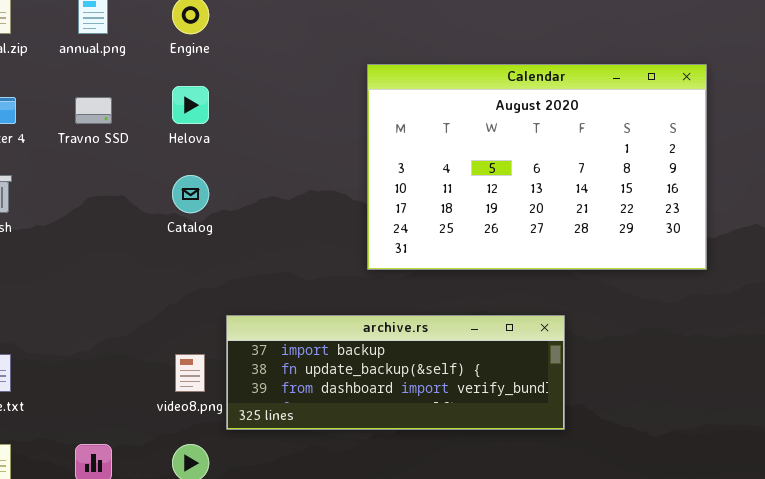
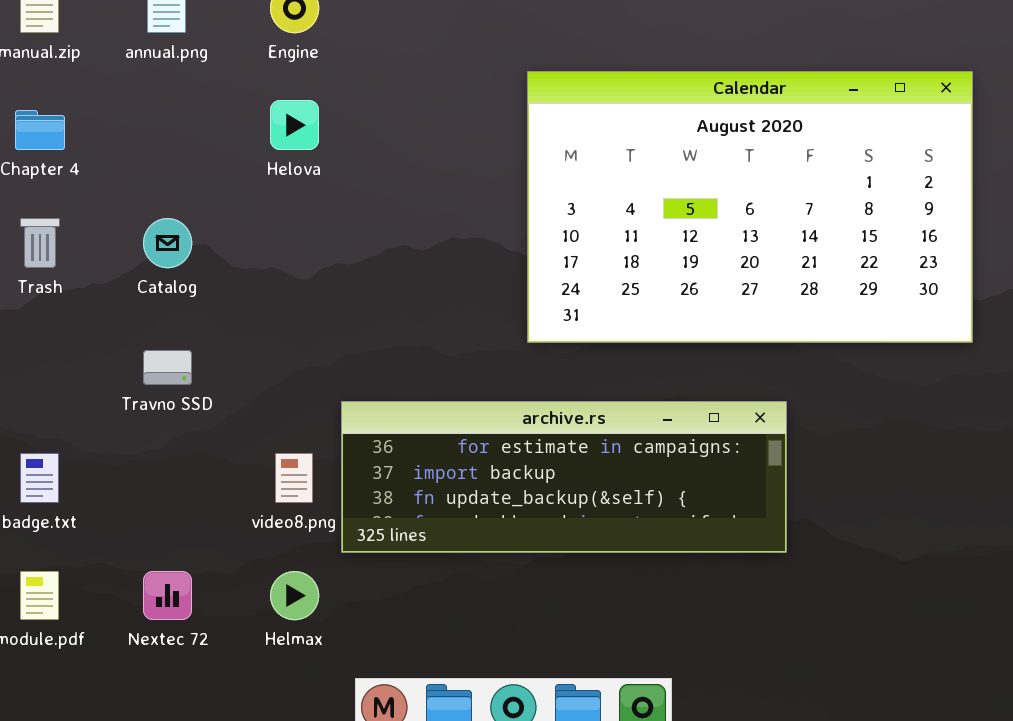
Travno SSD: [75,97,112,124] -> [143,350,192,385], moved
Catalog: [172,175,209,213] -> [143,218,192,268], moved
archive.rs: [226,315,565,430] -> [341,401,787,553], scrolled up 1 row

